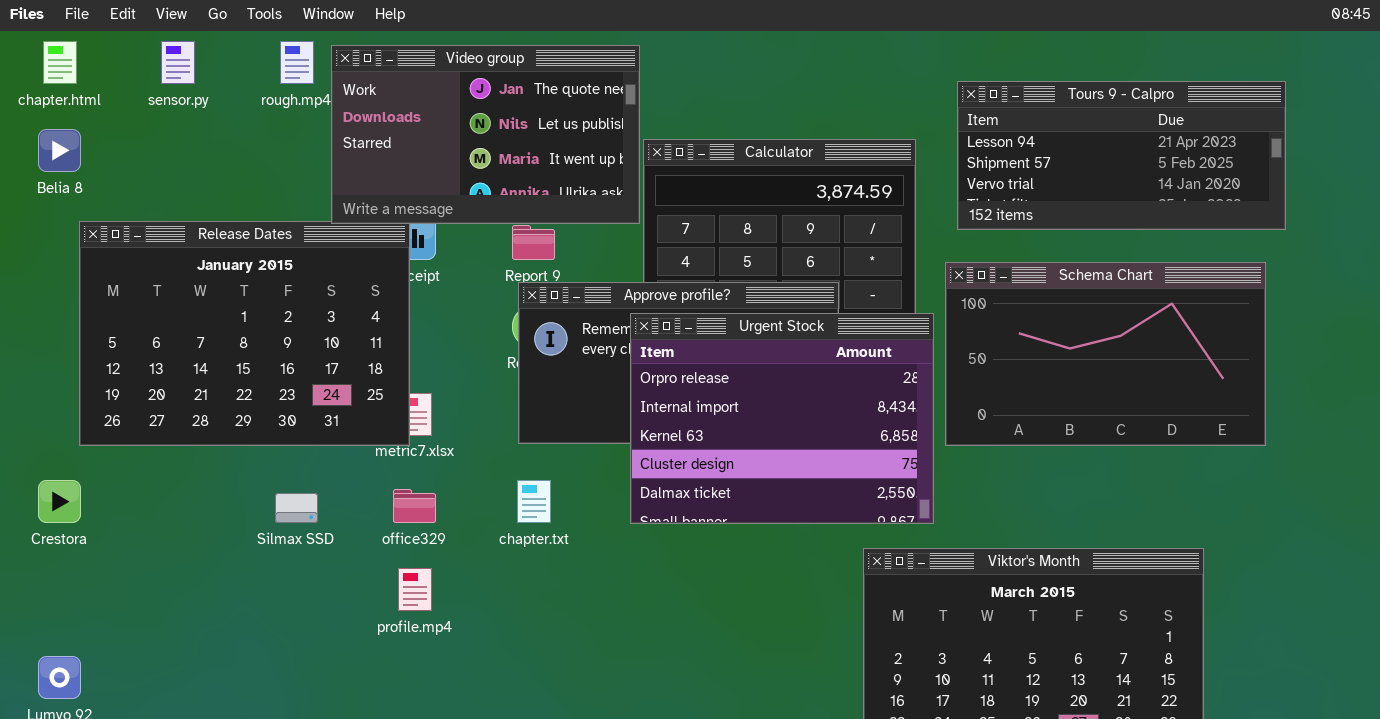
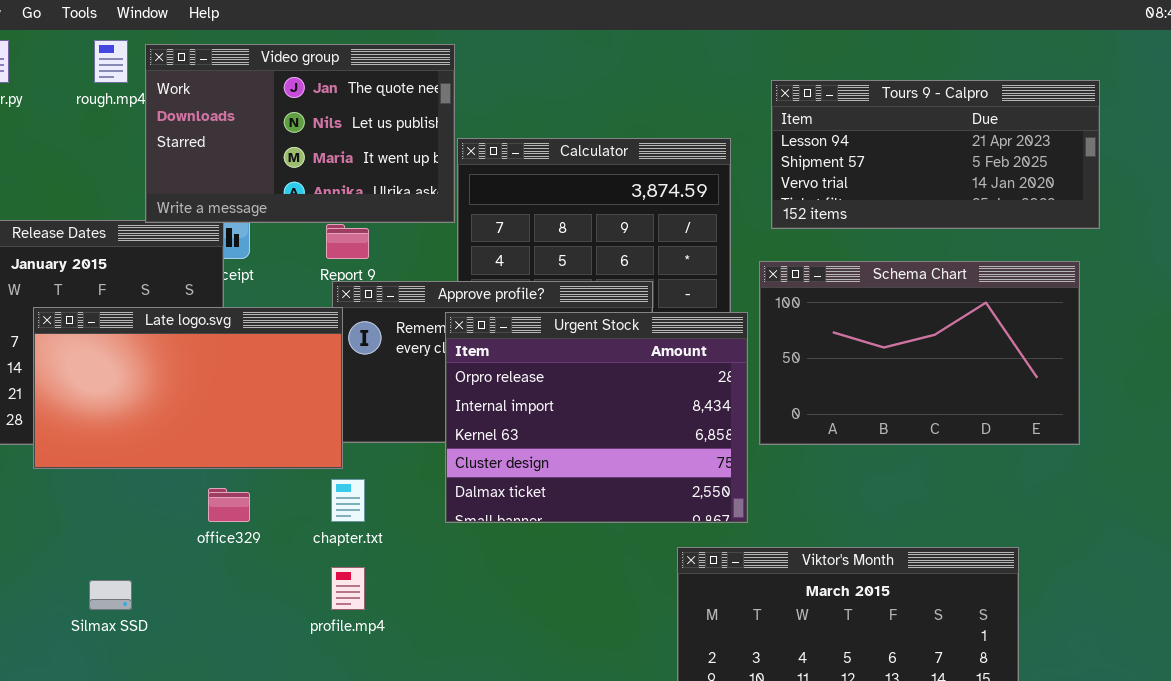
Late logo.svg: none -> [33,307,343,469], opened
Silmax SSD: [275,493,318,523] -> [89,580,132,610], moved
profile.mp4: [398,568,432,611] -> [331,567,365,610], moved

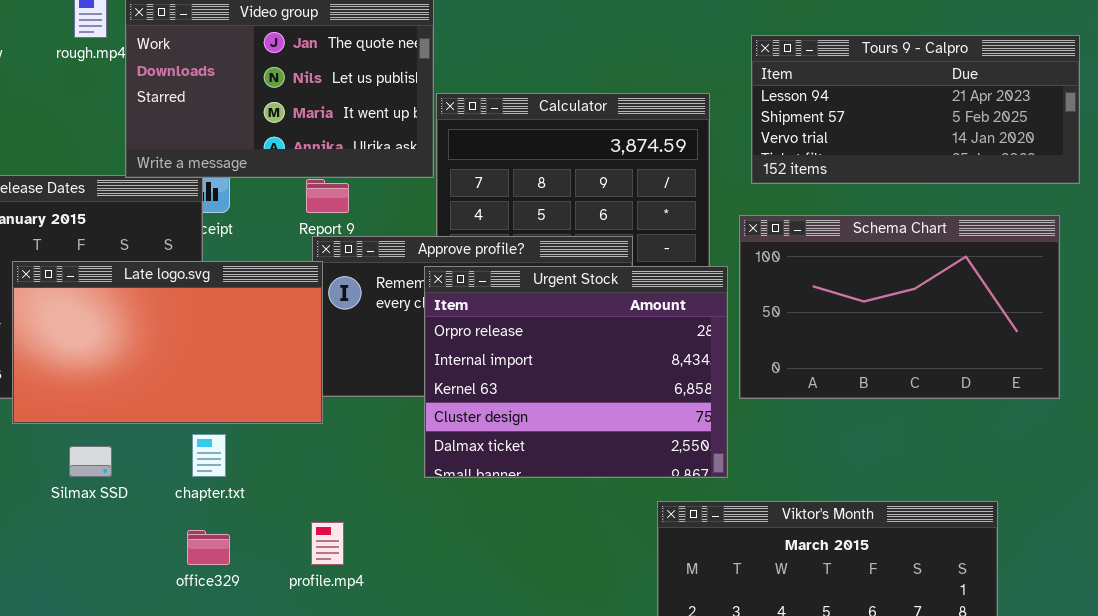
chapter.txt: [331,479,365,522] -> [192,434,226,477], moved
office329: [208,488,250,522] -> [187,530,230,565], moved
Silmax SSD: [89,580,132,610] -> [69,446,112,477], moved

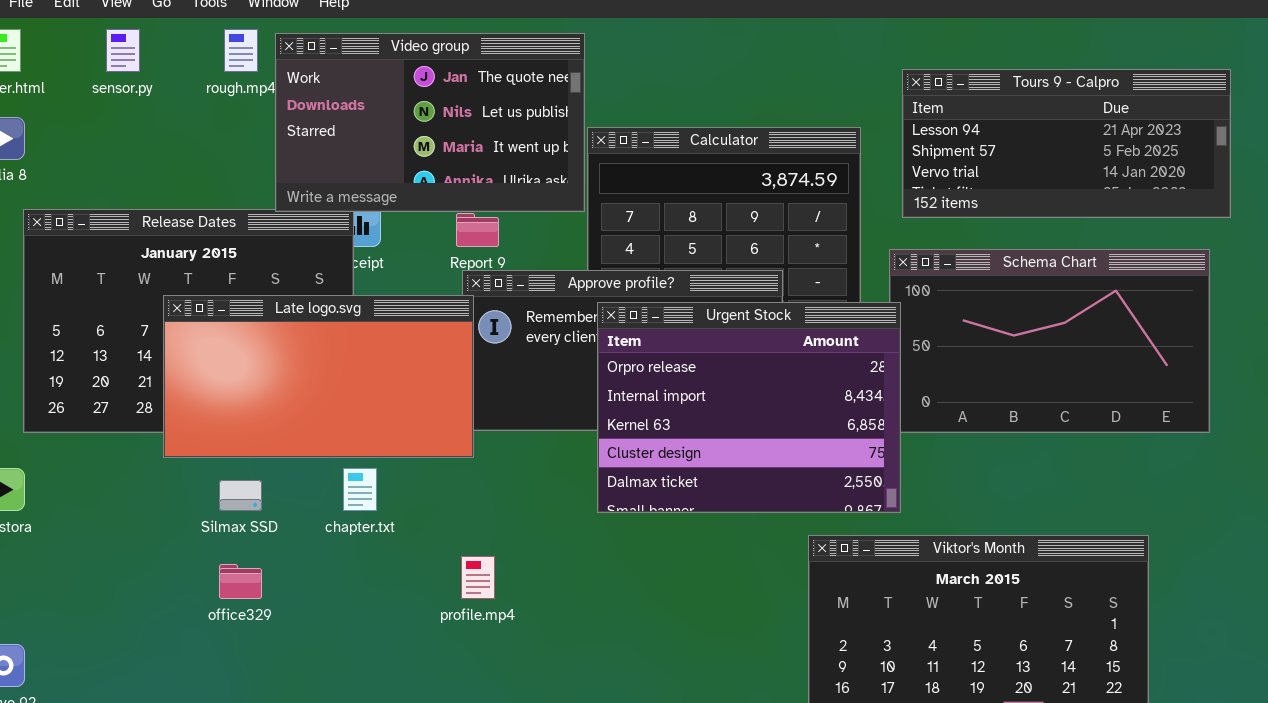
Urgent Stock: [424,266,728,478] -> [597,302,901,513], moved
office329: [187,530,230,565] -> [219,564,262,599], moved

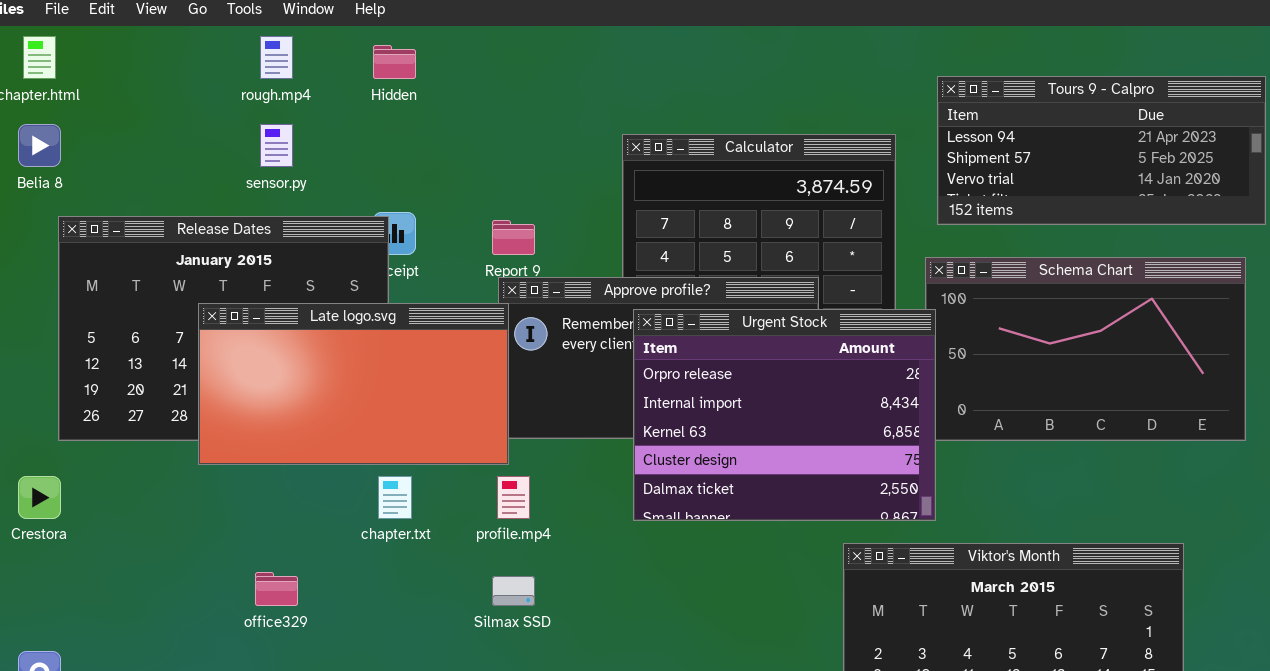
sensor.py: [106,29,140,72] -> [260,124,293,167], moved
Video group: [275,33,585,212] -> none, closed
Silmax SSD: [219,480,262,511] -> [492,576,535,606], moved
profile.mp4: [461,556,495,599] -> [497,476,530,519], moved

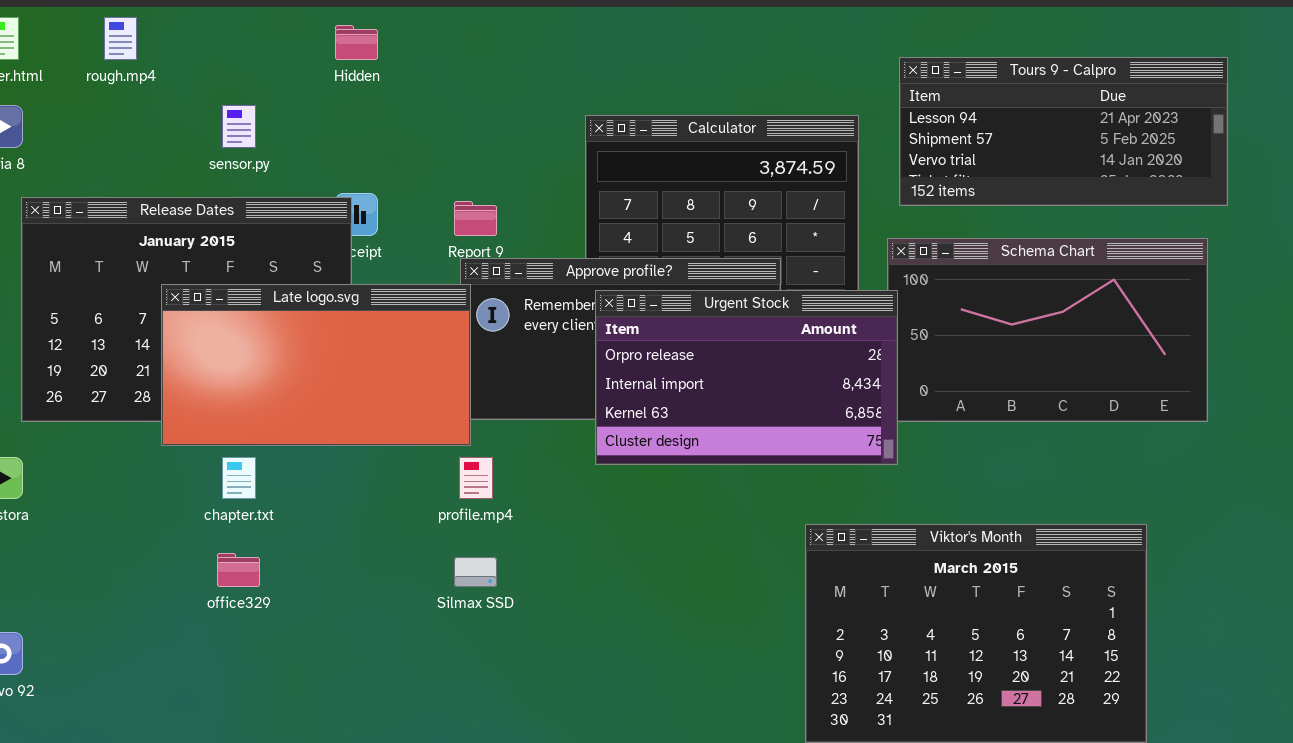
rough.mp4: [260,36,293,79] -> [104,17,137,60], moved
Urgent Stock: [633,309,936,521] -> [595,290,898,465], resized
chapter.txt: [378,476,412,519] -> [222,457,256,499], moved

